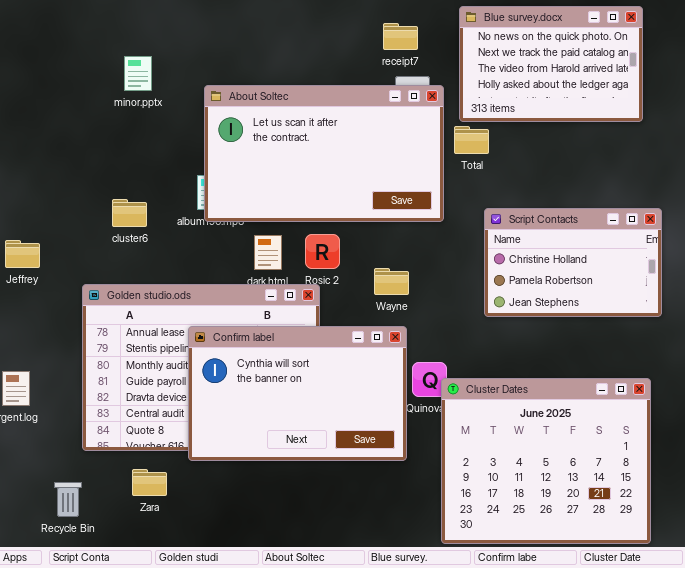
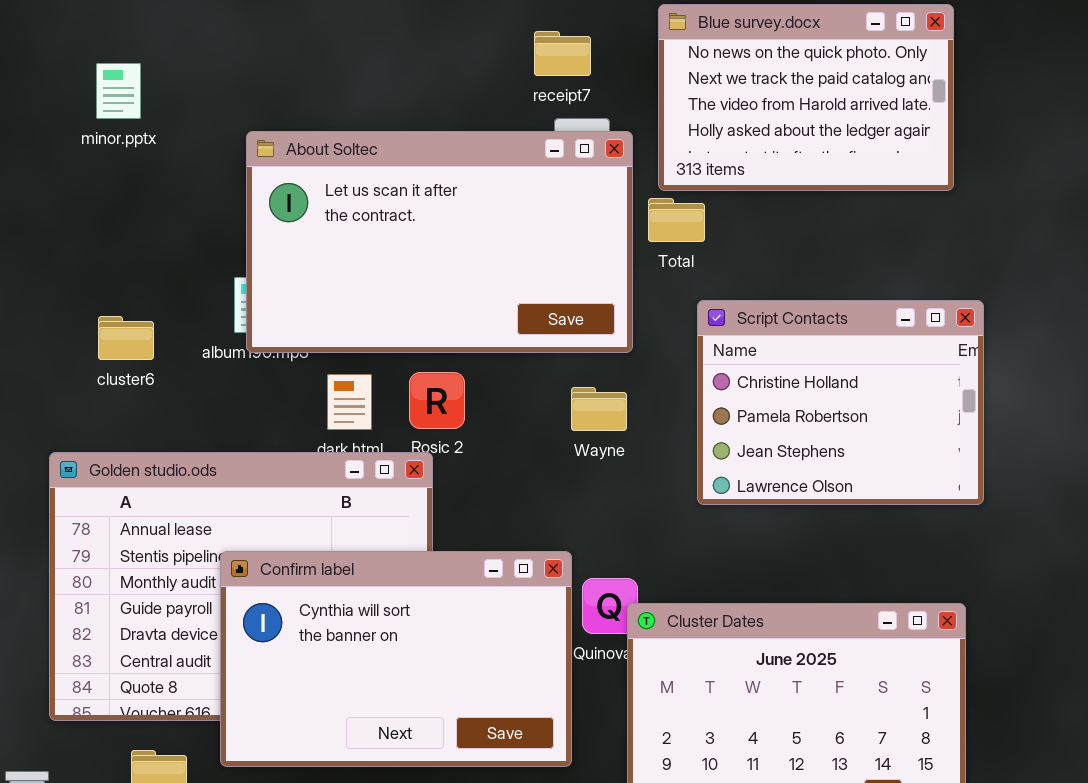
minor.pptx: [124,56,152,91] -> [96,63,141,119], moved
Script Contacts: [484,208,662,317] -> [697,300,984,505], resized
Wayne: [374,268,409,295] -> [571,387,627,431], moved
Confirm label: [188,326,407,461] -> [220,551,572,767], moved

